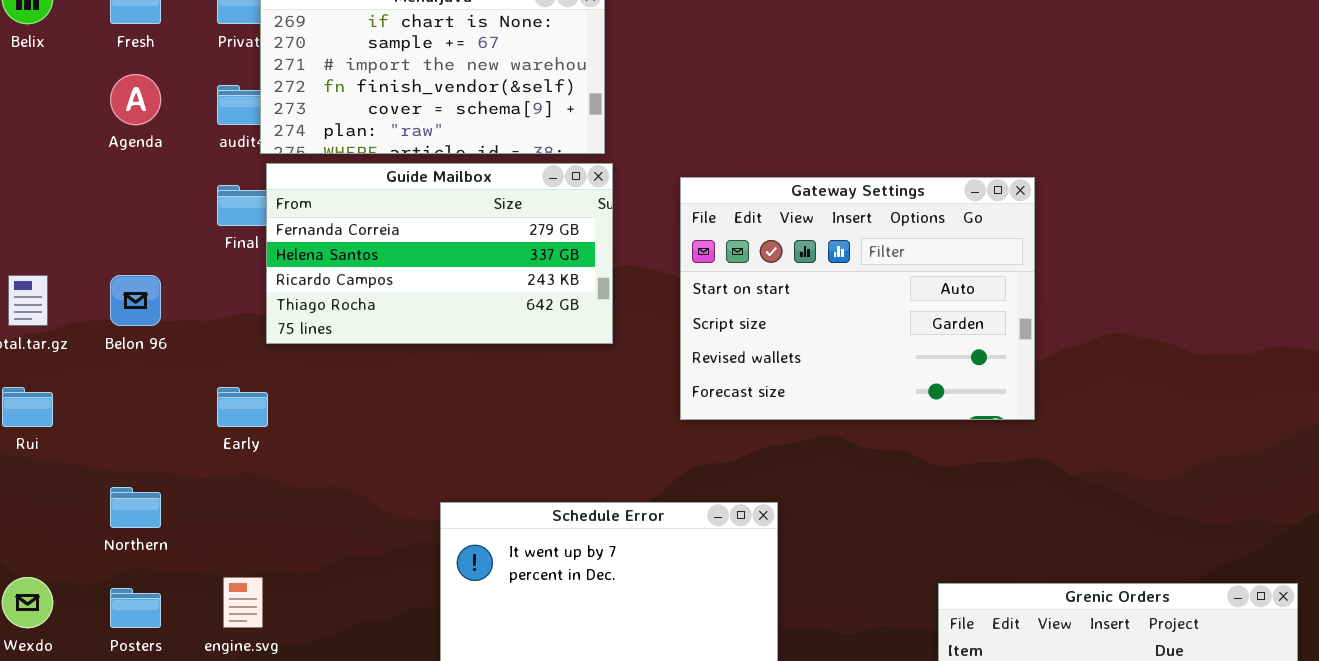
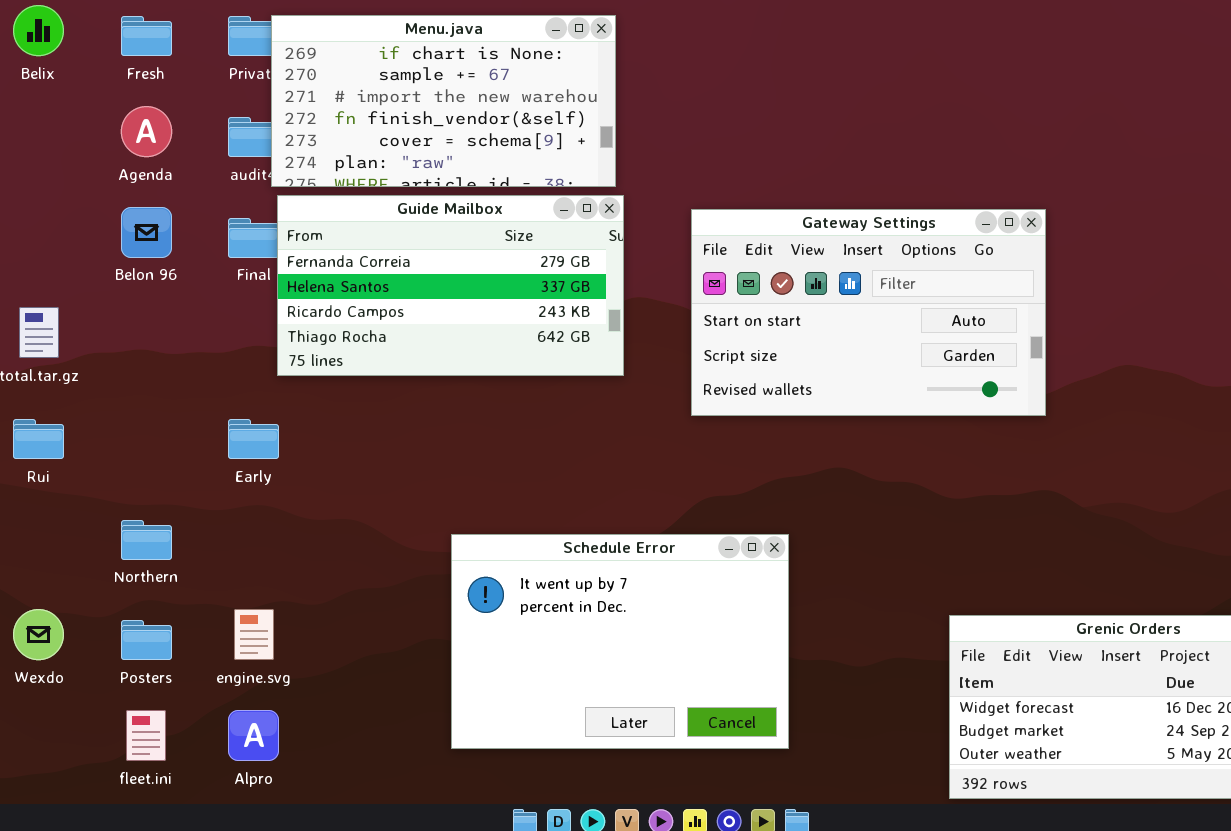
Gateway Settings: [680,177,1035,420] -> [691,209,1046,416], resized
Belon 96: [110,275,161,326] -> [121,207,172,258], moved

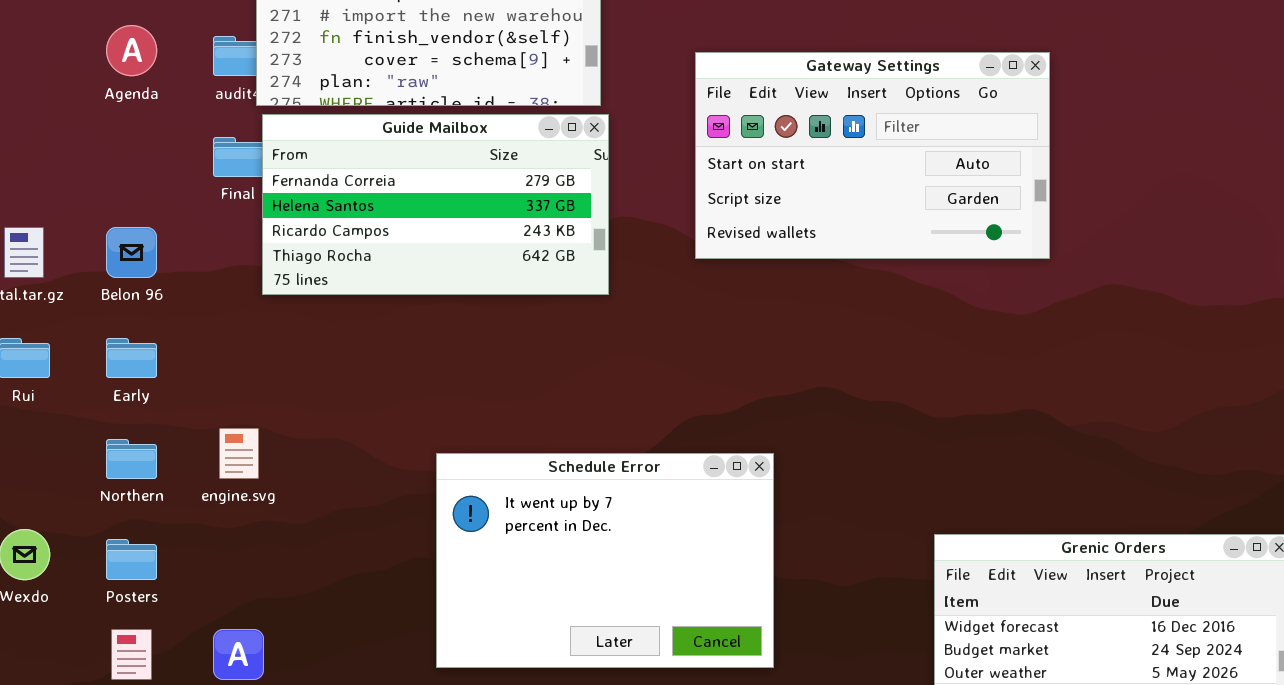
Belon 96: [121,207,172,258] -> [106,227,157,278], moved
Gateway Settings: [691,209,1046,416] -> [695,52,1050,259], moved
Early: [228,419,279,459] -> [106,338,157,378], moved
engine.svg: [234,609,274,660] -> [219,428,259,479], moved

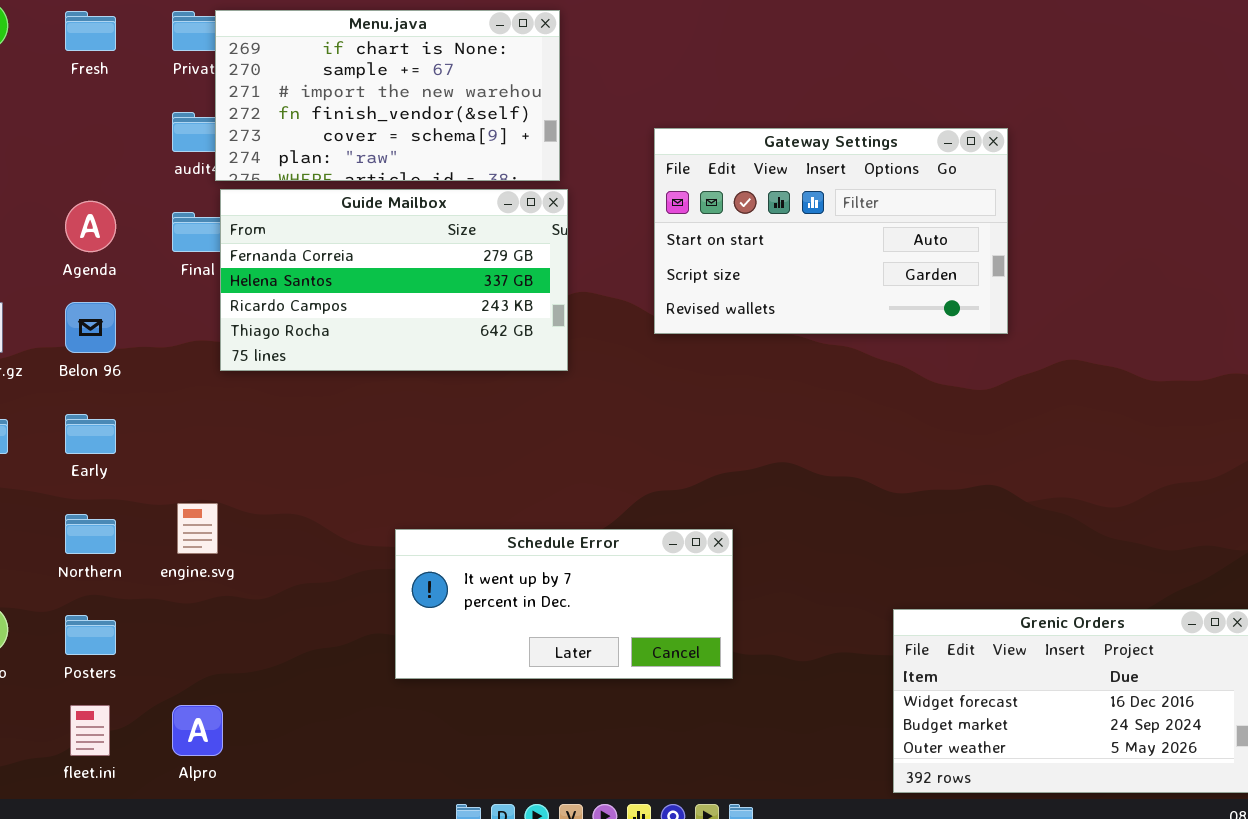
Agenda: [106,25,157,76] -> [65,201,116,252], moved
Schedule Error: [436,453,774,668] -> [395,529,733,679], resized

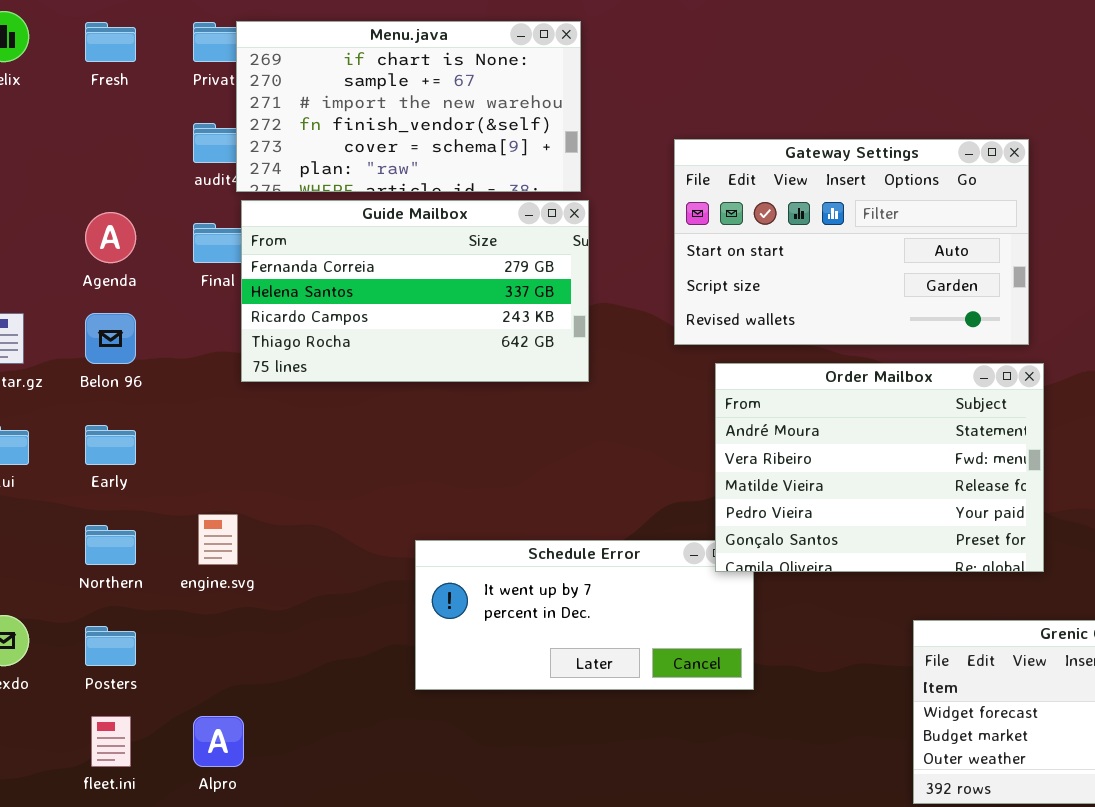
Order Mailbox: none -> [715,363,1044,572], opened

